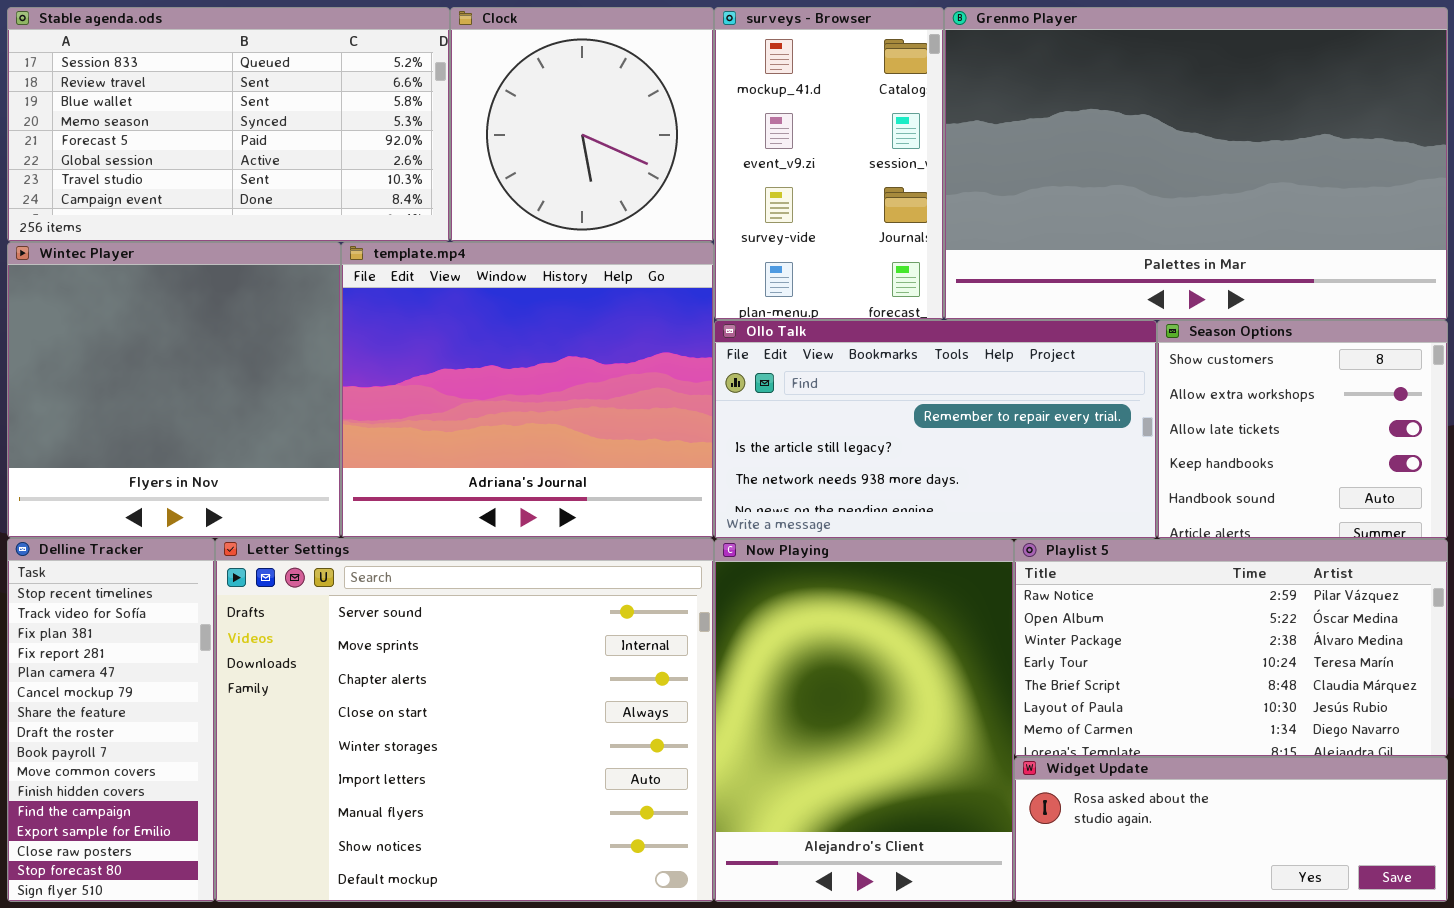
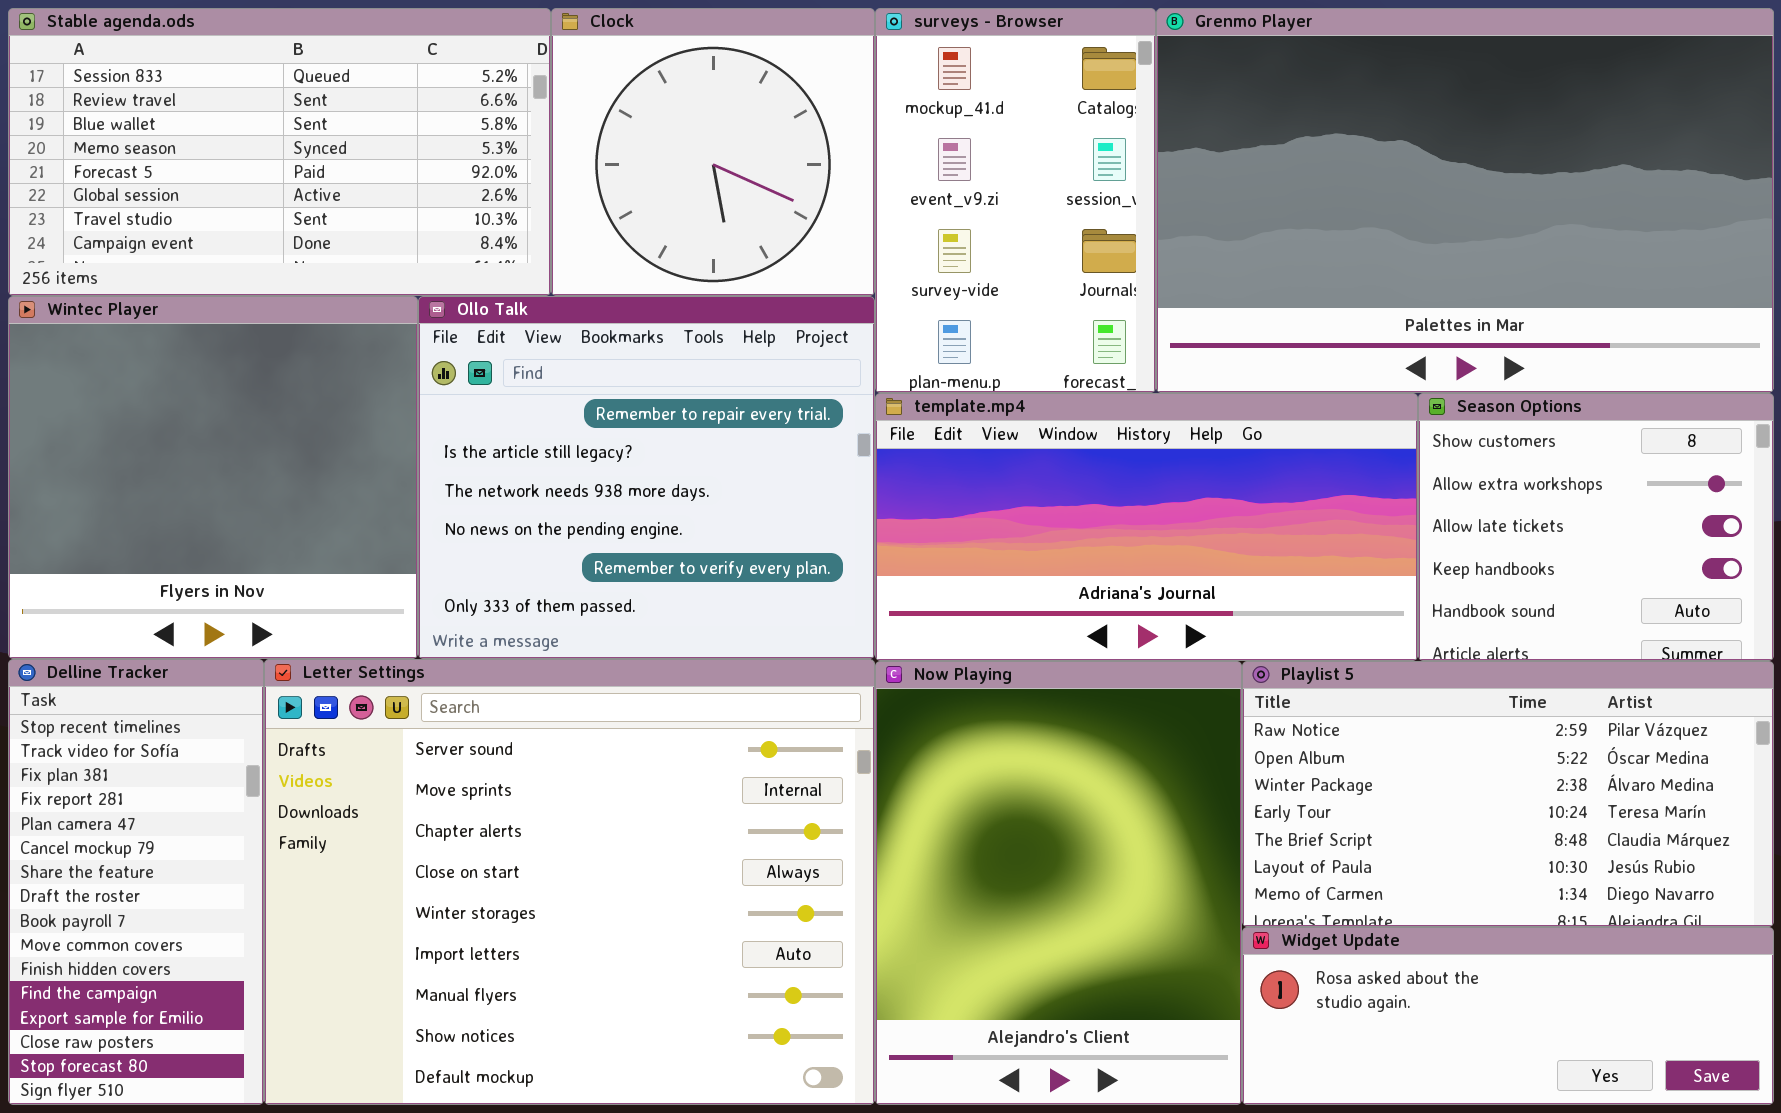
template.mp4: [341,242,714,538] -> [875,393,1418,661], moved, resized
Ollo Talk: [714,320,1157,539] -> [418,296,875,659], moved, resized

